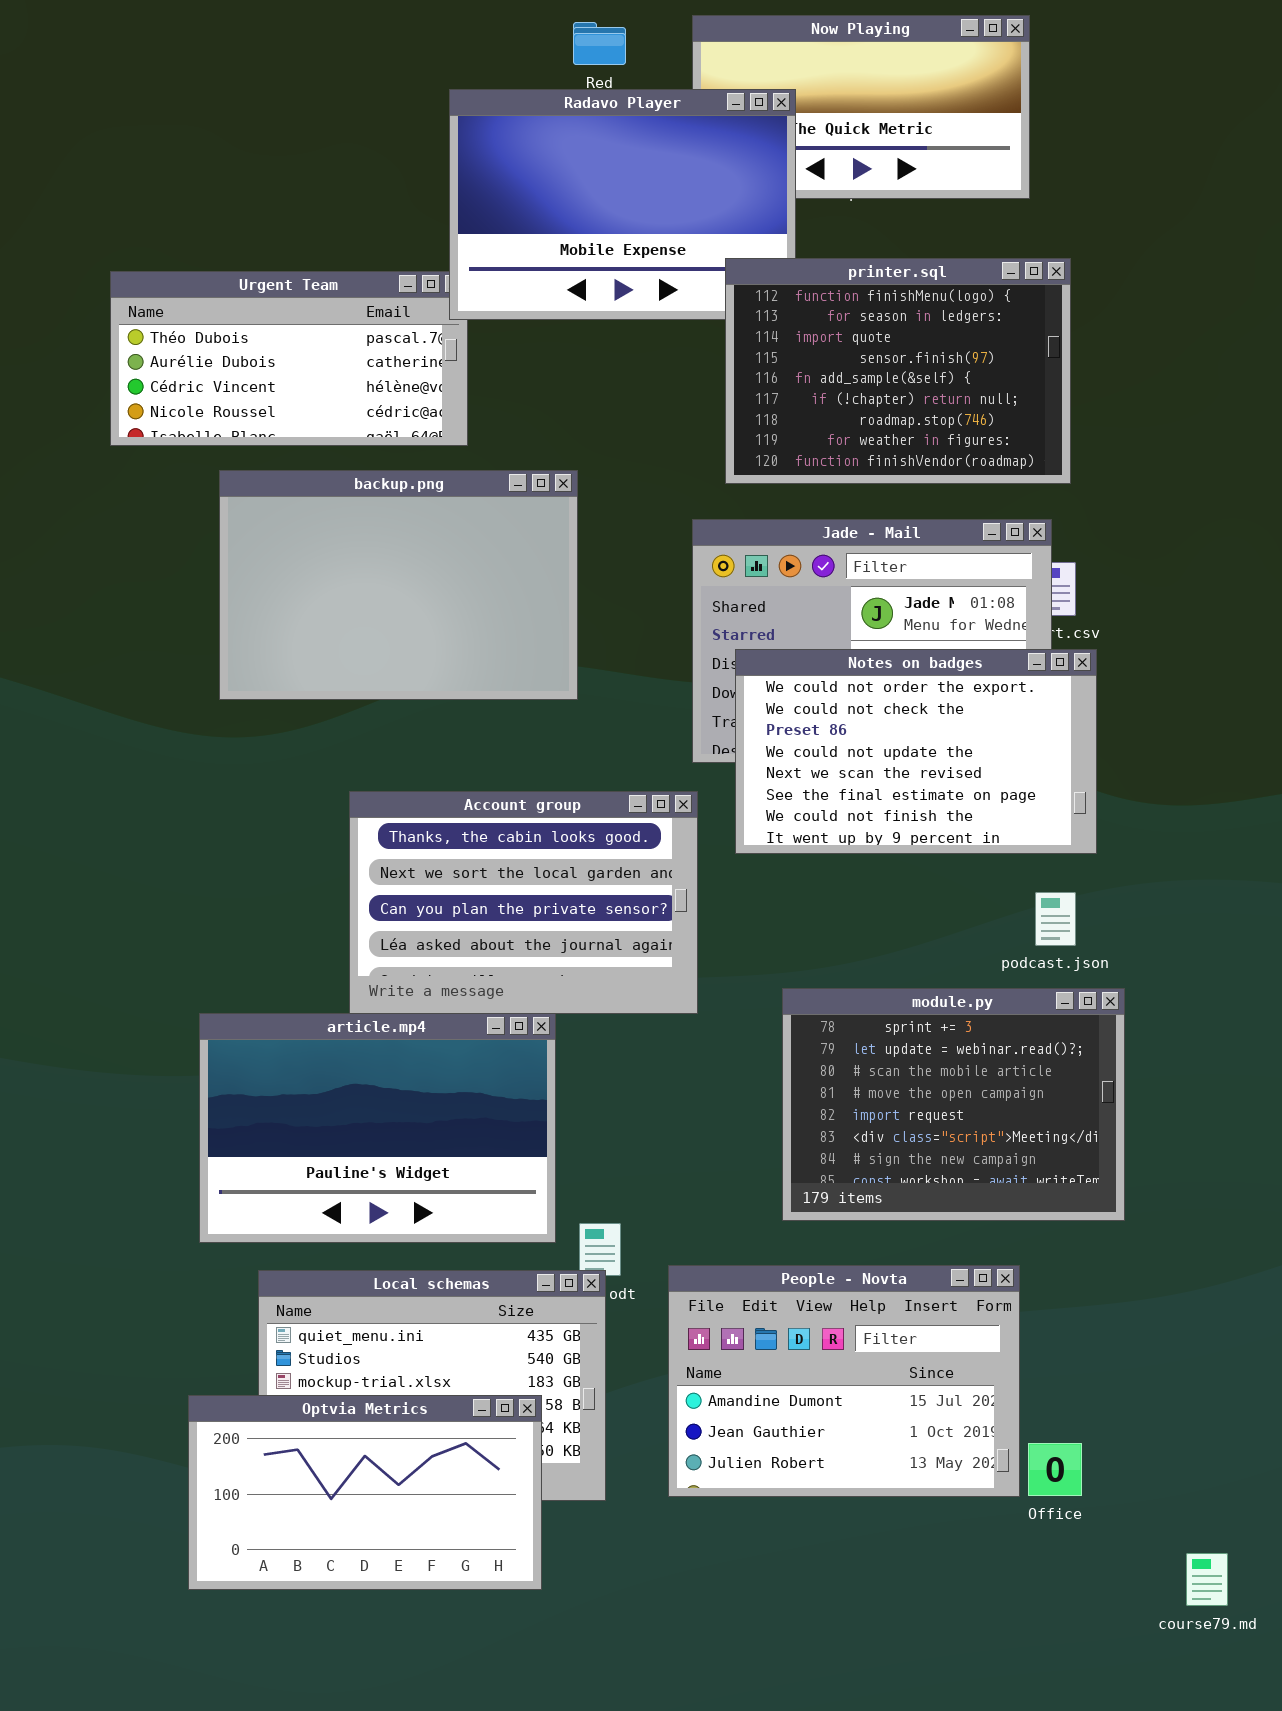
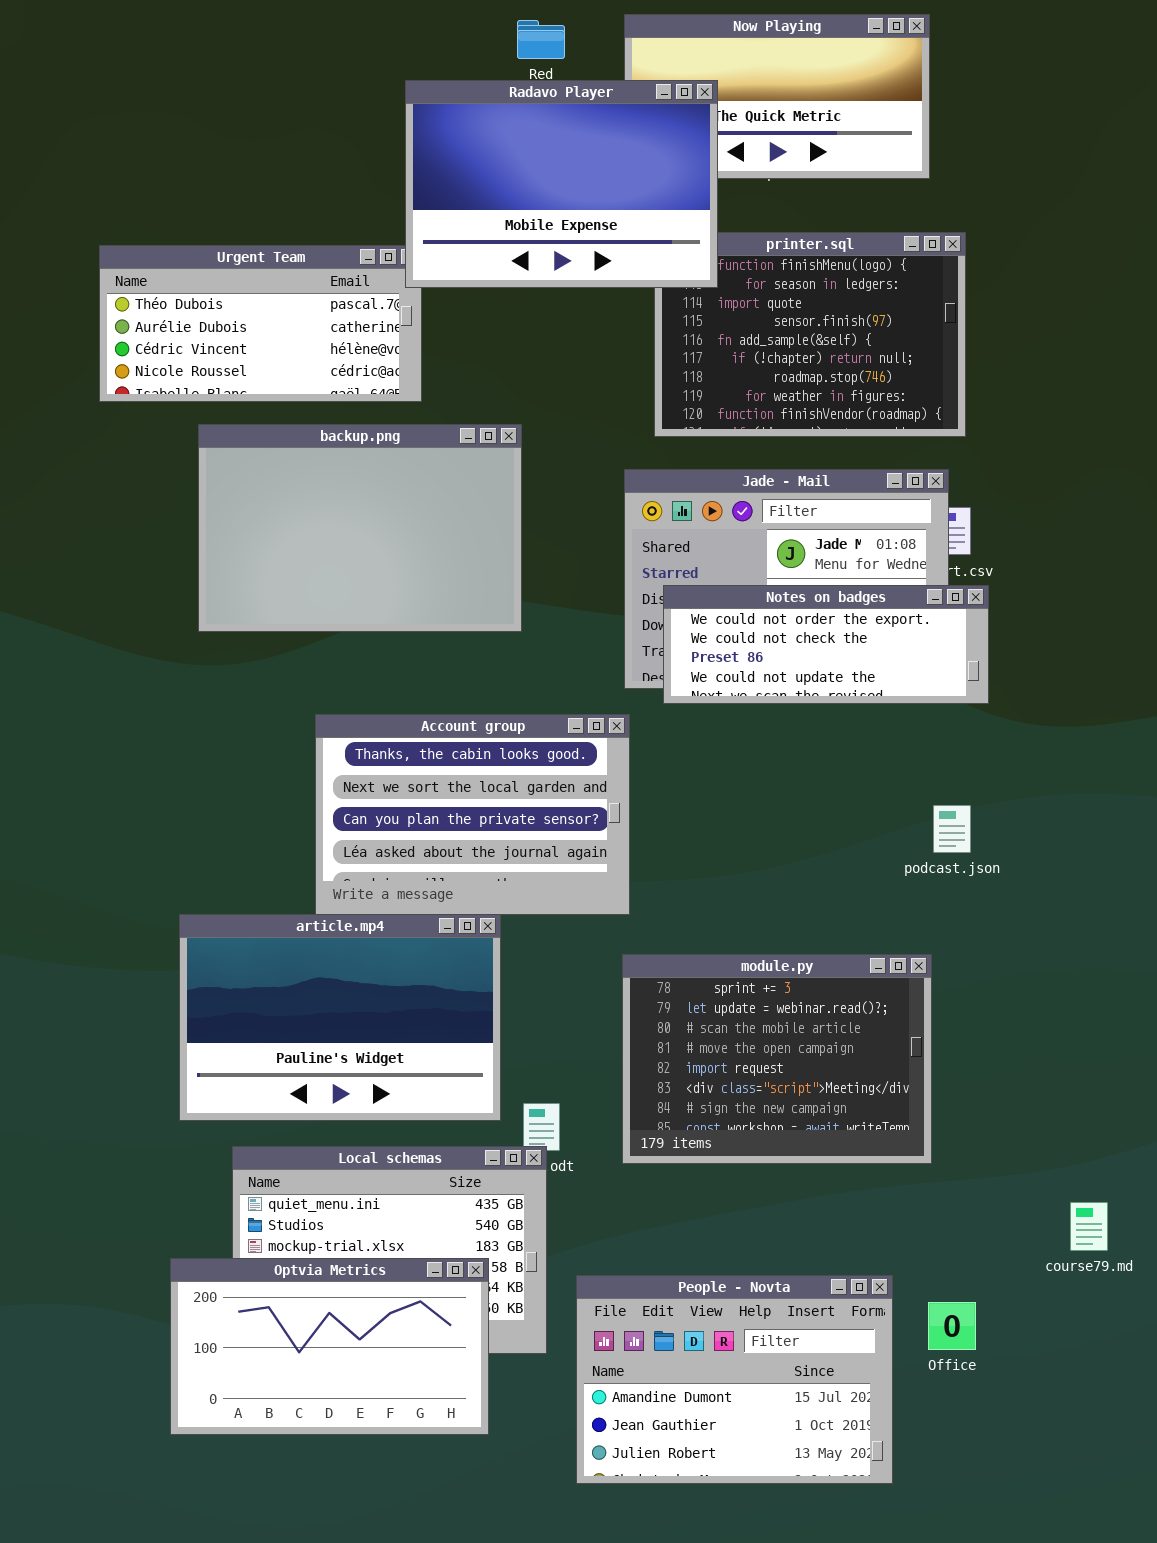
Radavo Player: [449,89,796,320] -> [405,80,718,288], raised
Notes on badges: [735,649,1097,854] -> [663,585,989,704], resized
module.py: [782,988,1125,1221] -> [622,954,932,1164], moved
People - Novta: [668,1265,1020,1497] -> [576,1275,893,1484], moved
course79.md: [1186,1553,1228,1606] -> [1070,1202,1108,1251], moved

